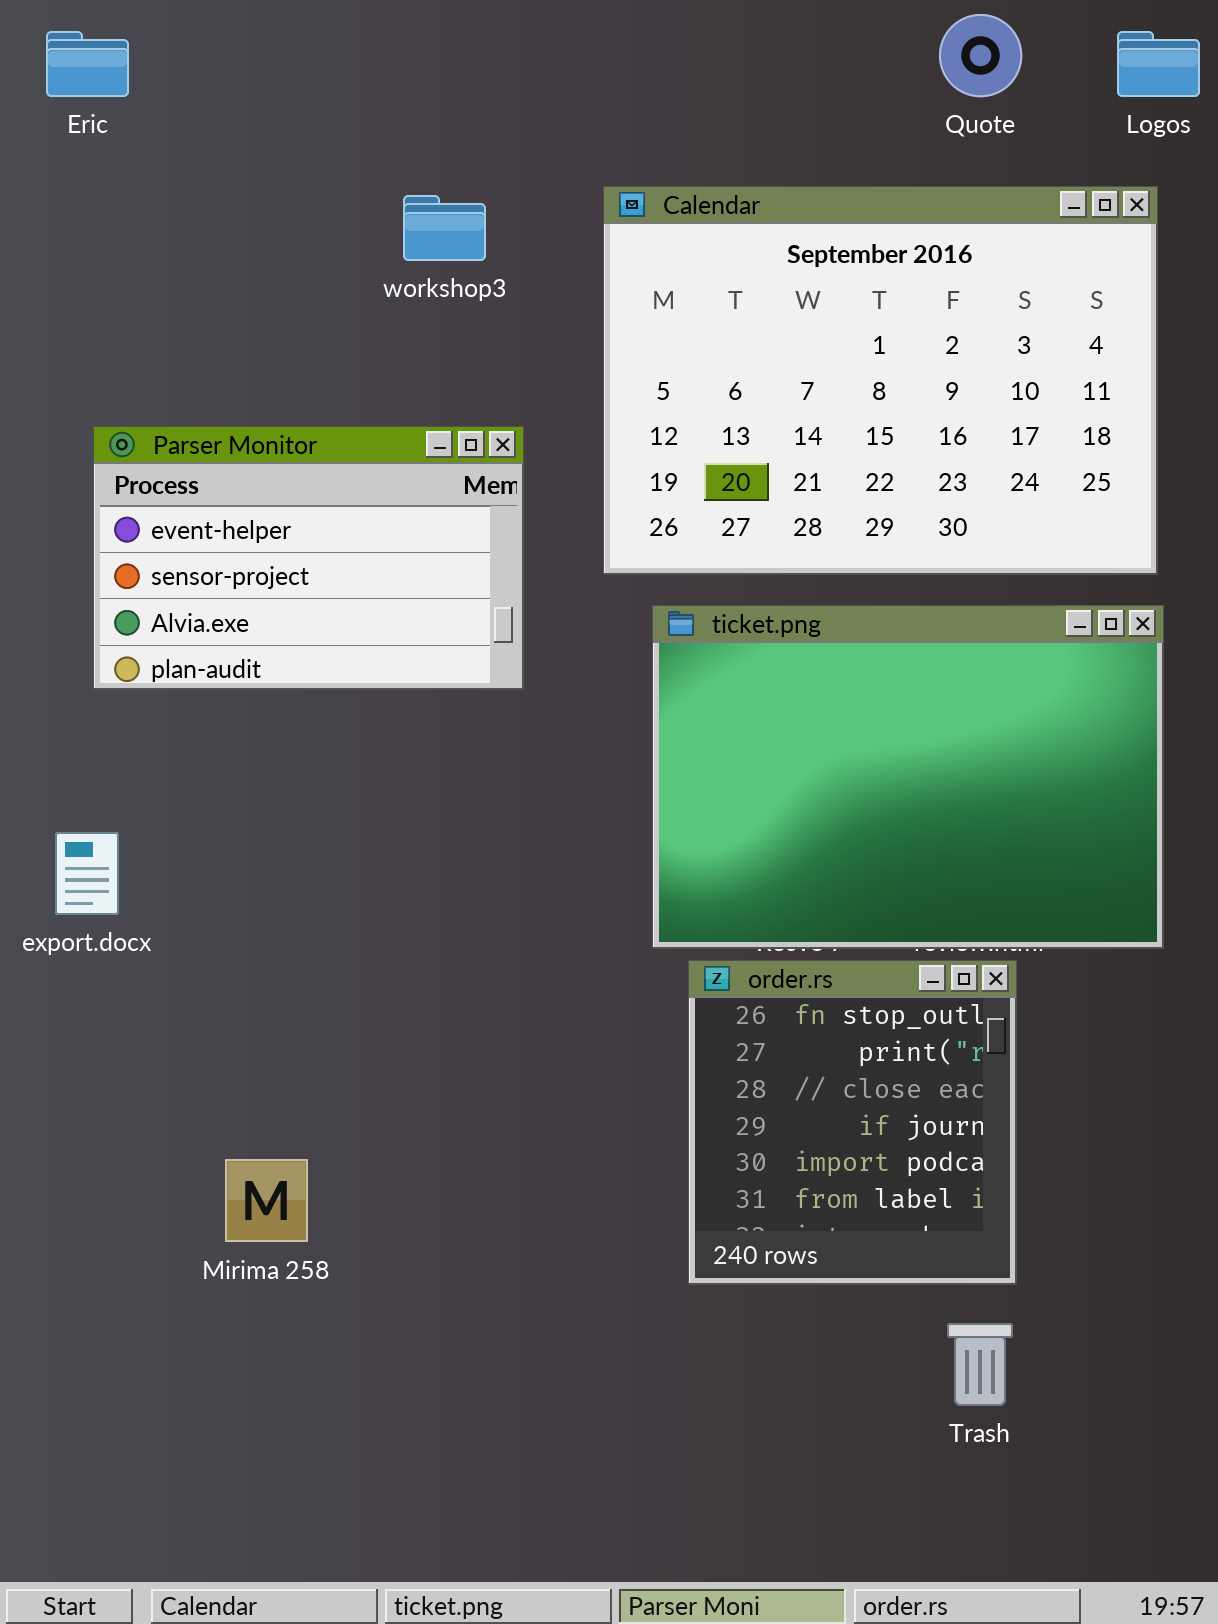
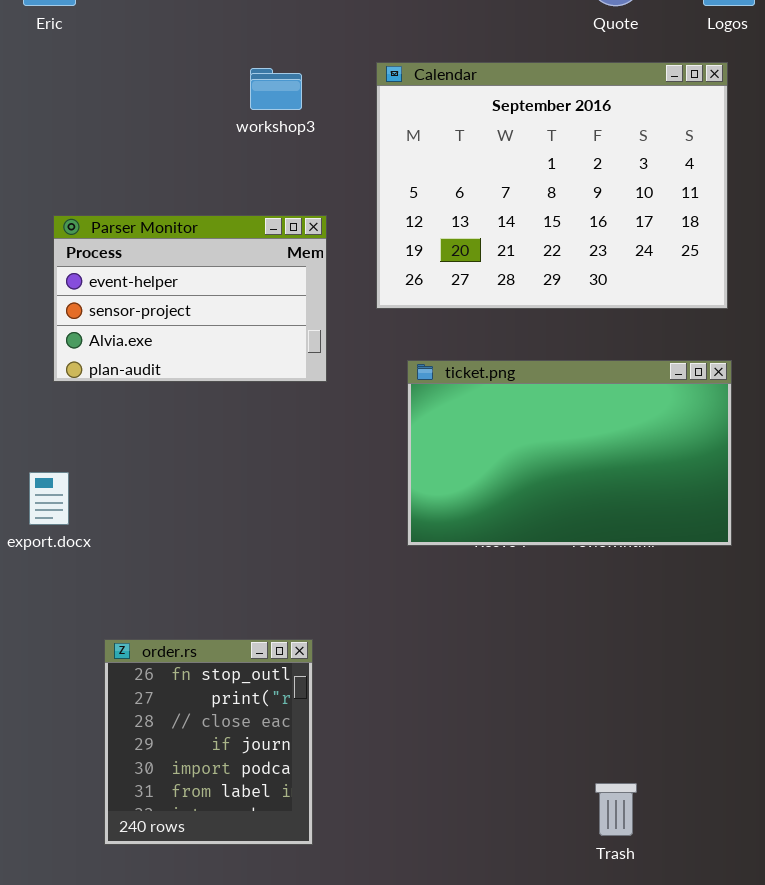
ticket.png: [652,605,1164,949] -> [407,360,732,546], resized
order.rs: [688,960,1017,1285] -> [104,639,313,845], moved

